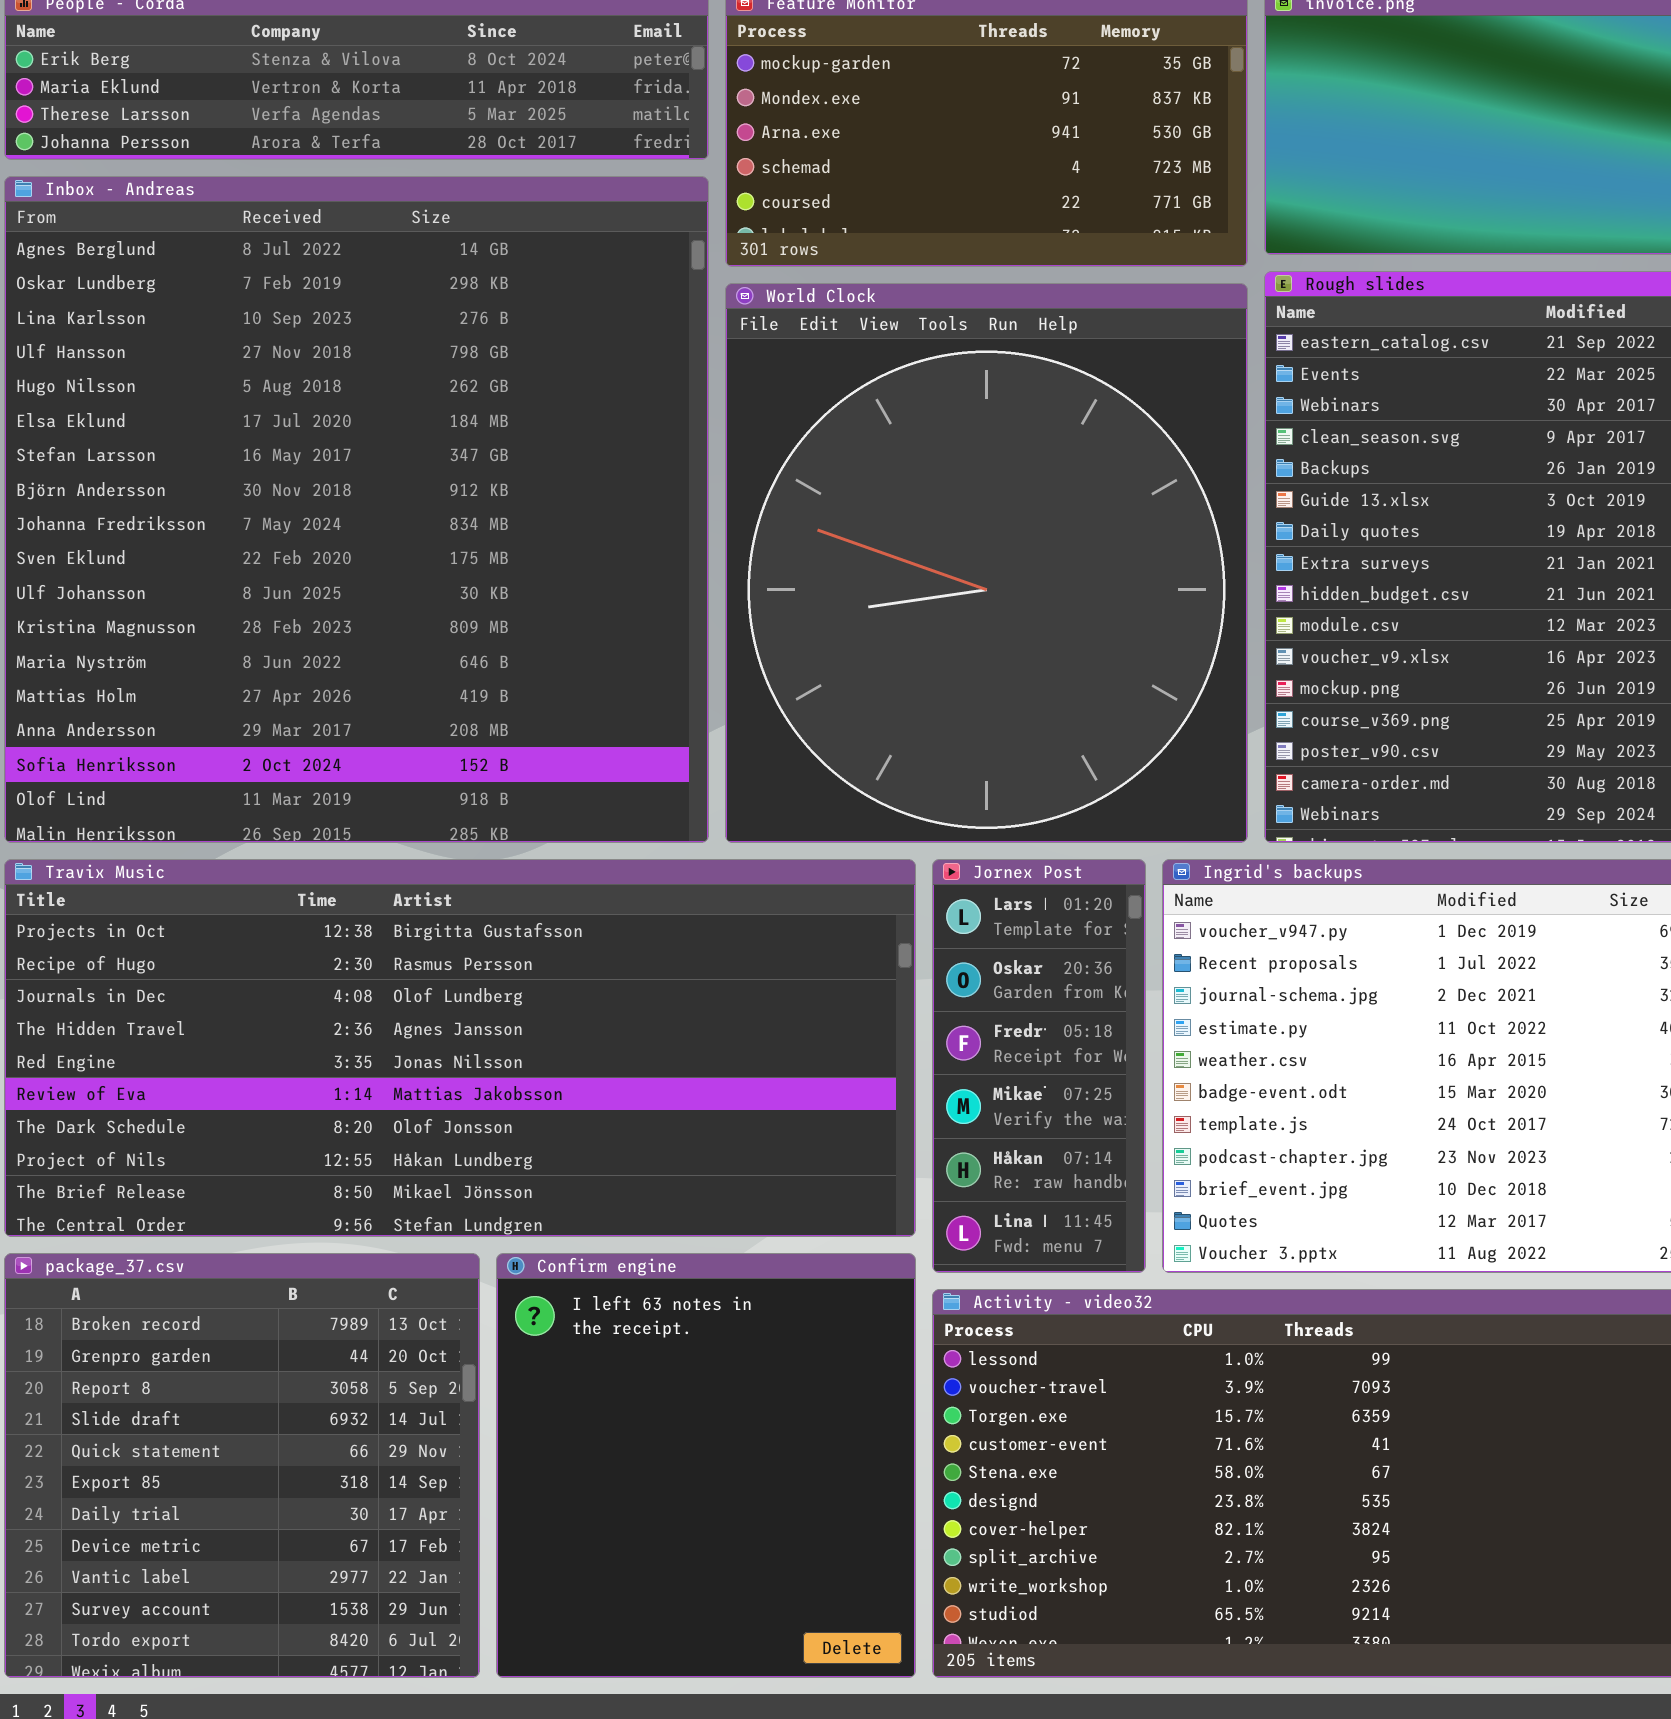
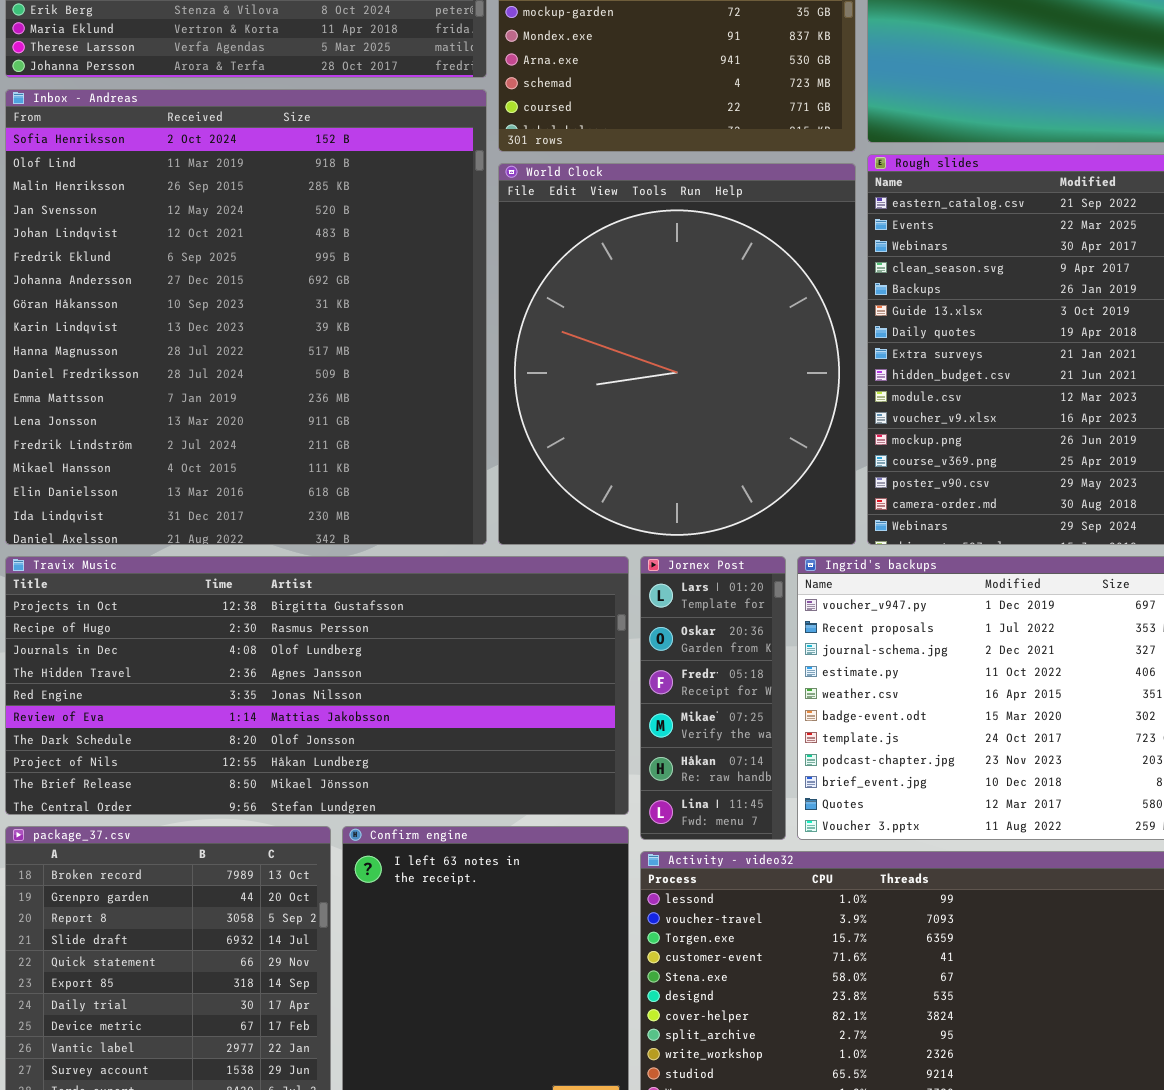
Inbox - Andreas: [4,176,709,843] -> [5,89,487,545], scrolled down 15 rows

